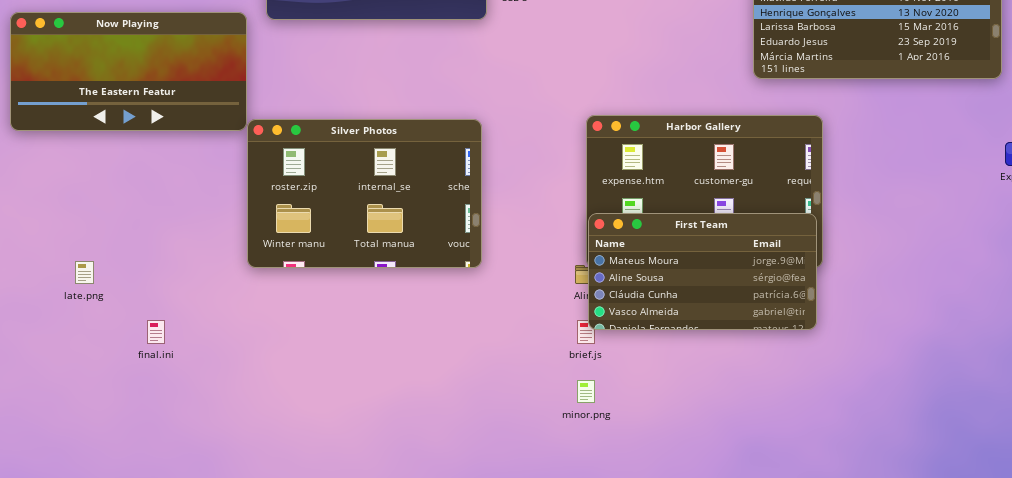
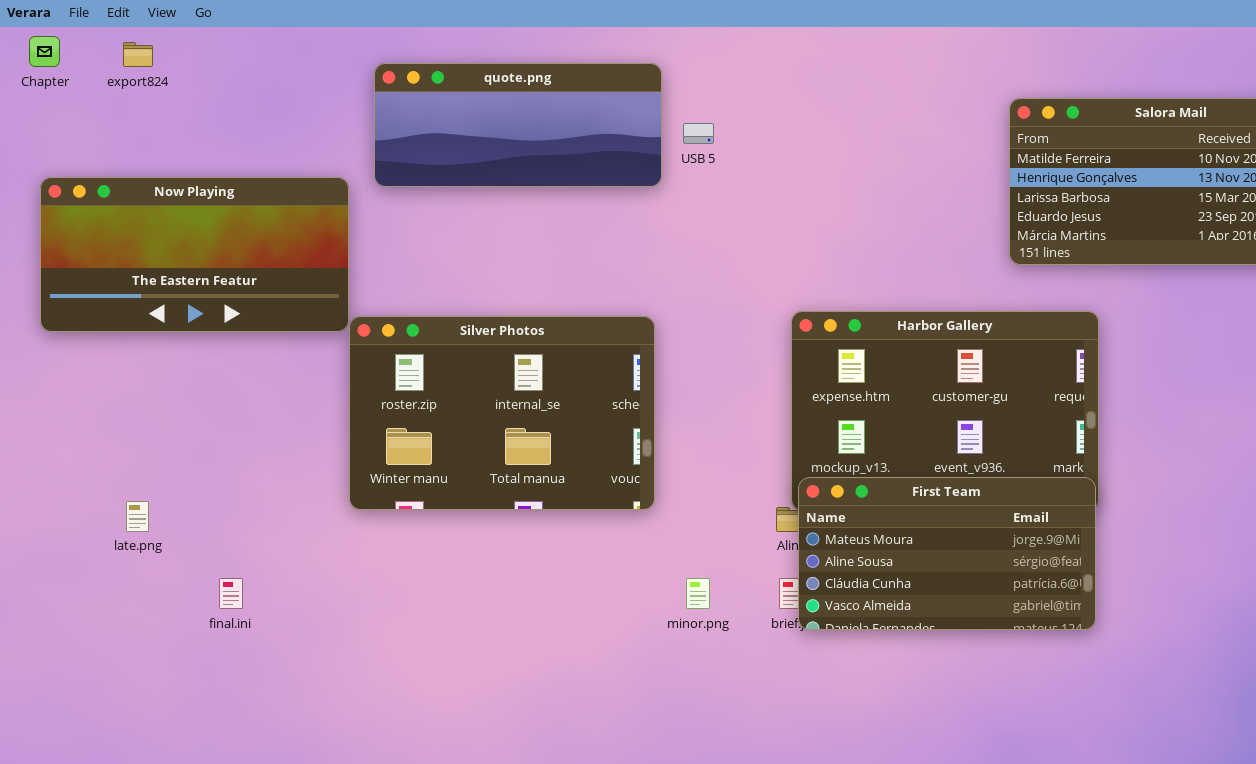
First Team: [588,213,817,330] -> [798,477,1096,630], moved
minor.png: [577,380,595,403] -> [686,578,710,609], moved

